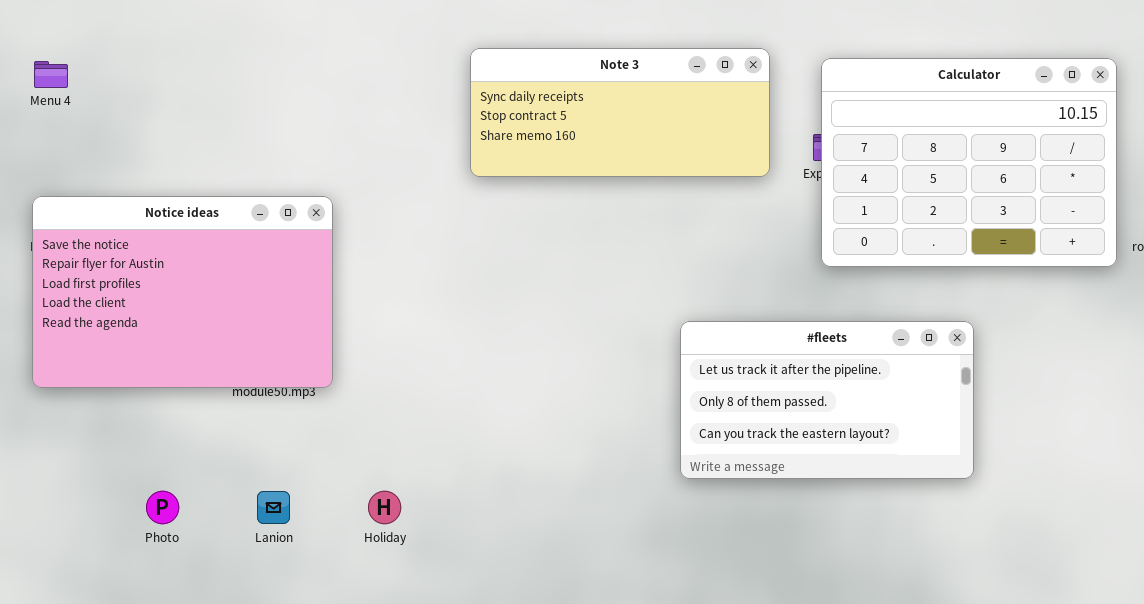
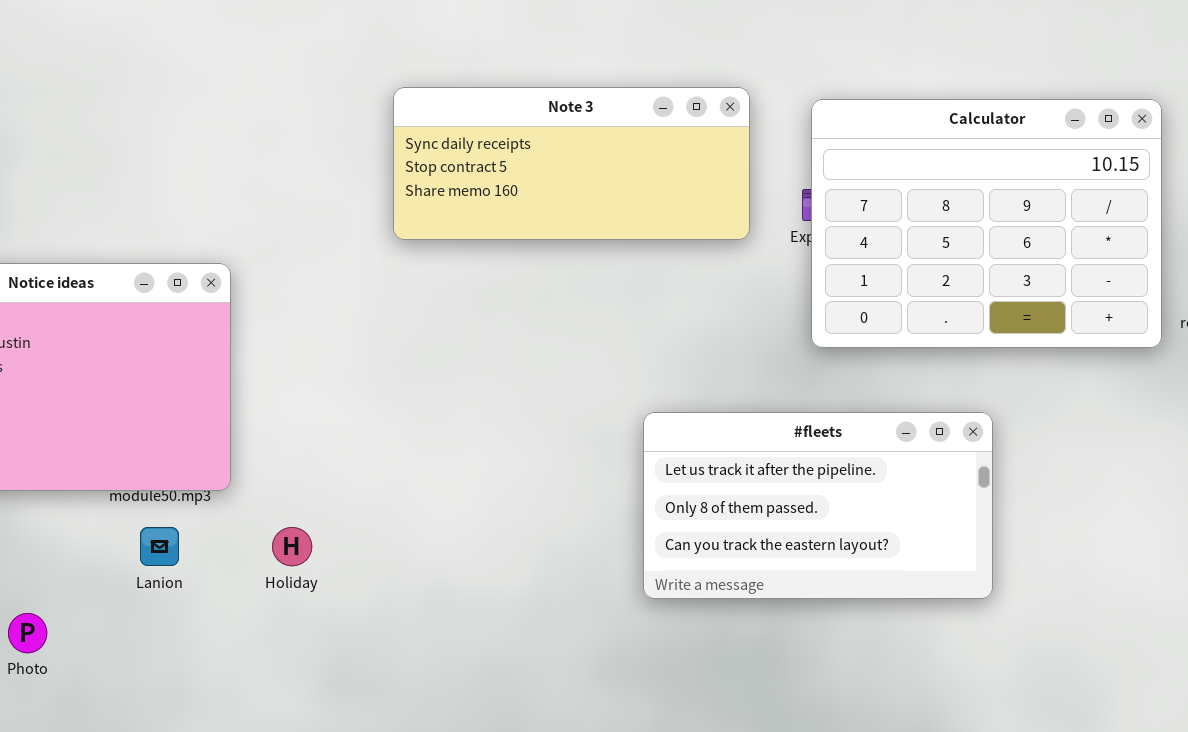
Lanion: [257,491,290,524] -> [140,527,179,566], moved
Holiday: [368,491,401,524] -> [272,527,312,566], moved

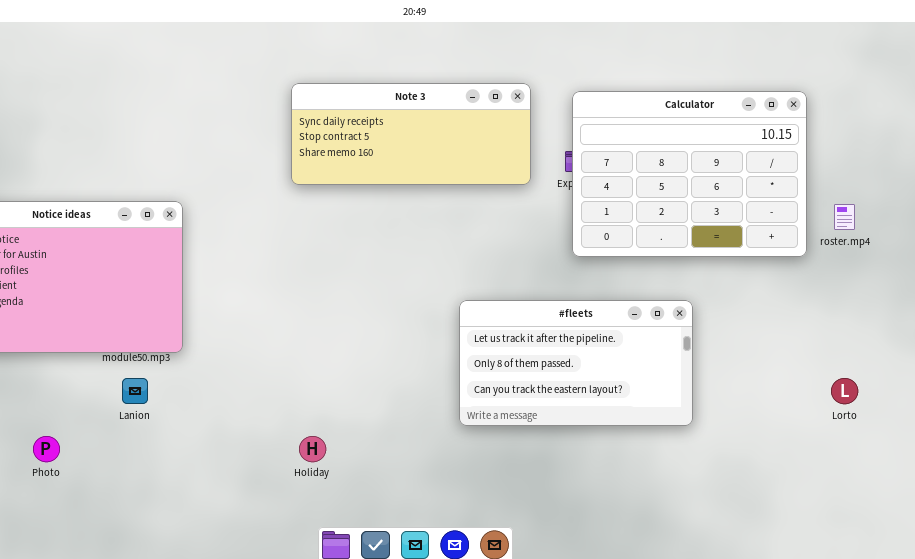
Holiday: [272,527,312,566] -> [299,436,326,462], moved

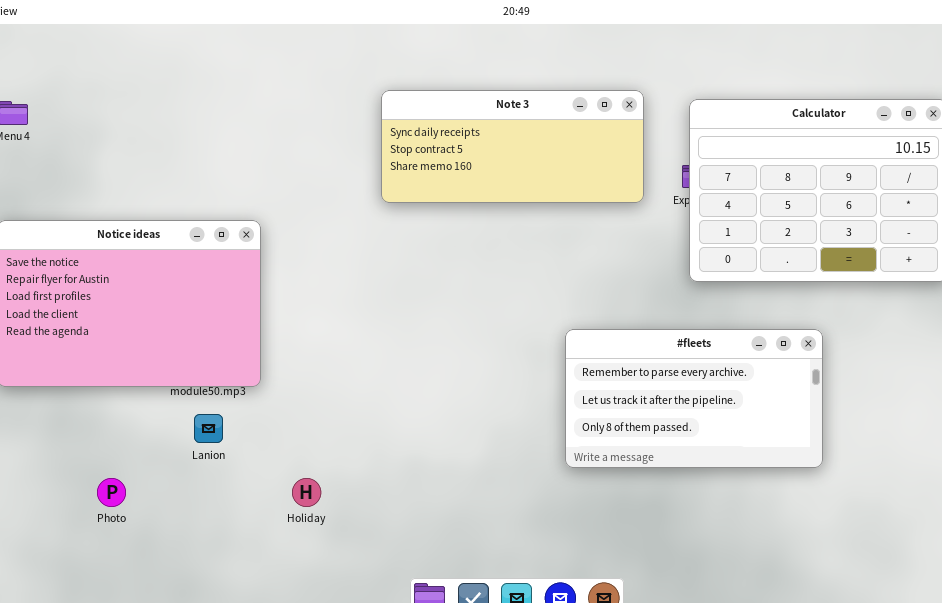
#fleets: [459,300,693,426] -> [565,329,823,468], scrolled up 1 row
Holiday: [299,436,326,462] -> [292,478,321,507], moved

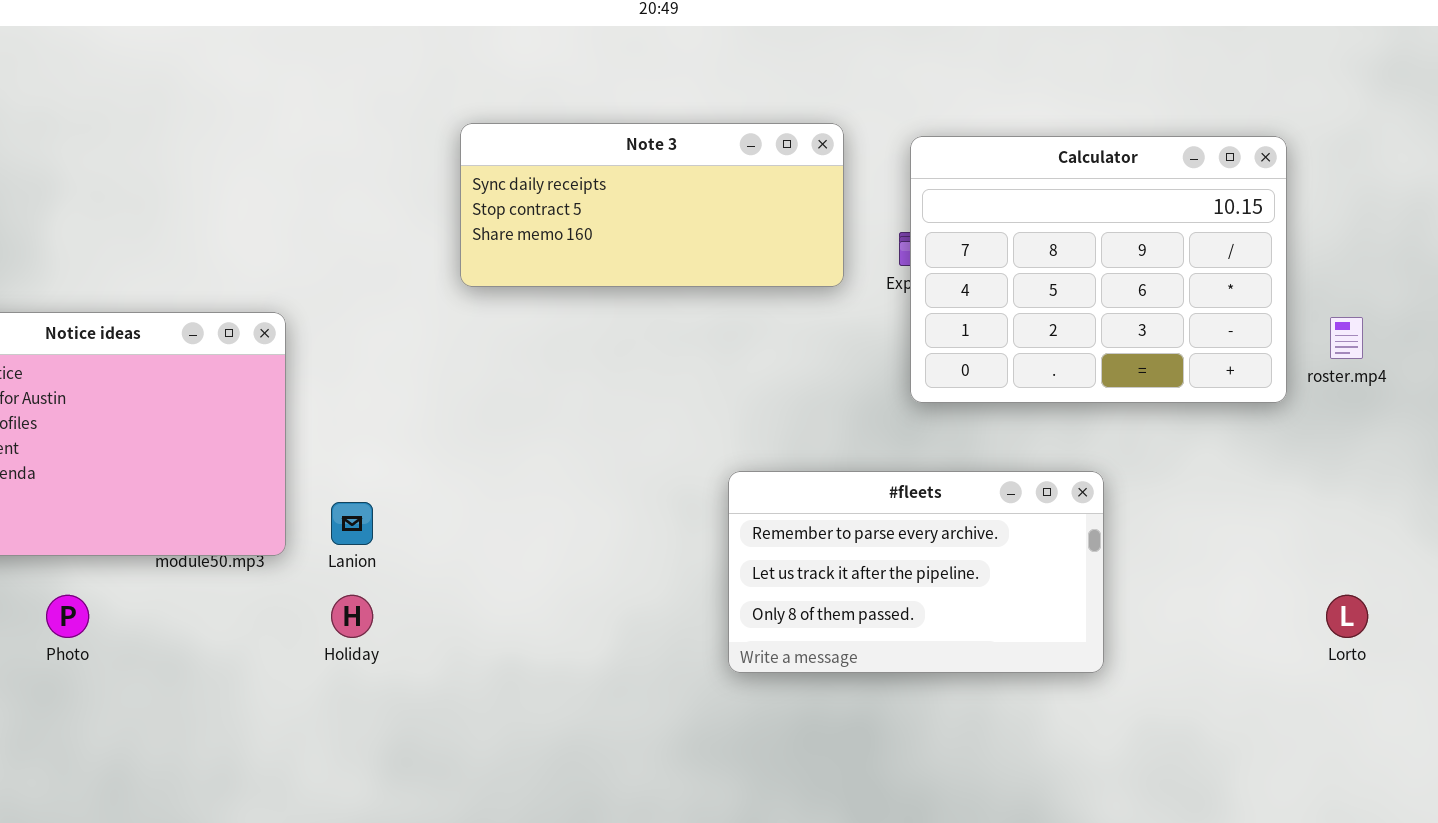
Lanion: [194,414,223,443] -> [331,502,373,545], moved
Photo: [97,478,126,507] -> [46,595,89,638], moved
Holiday: [292,478,321,507] -> [331,595,373,638], moved

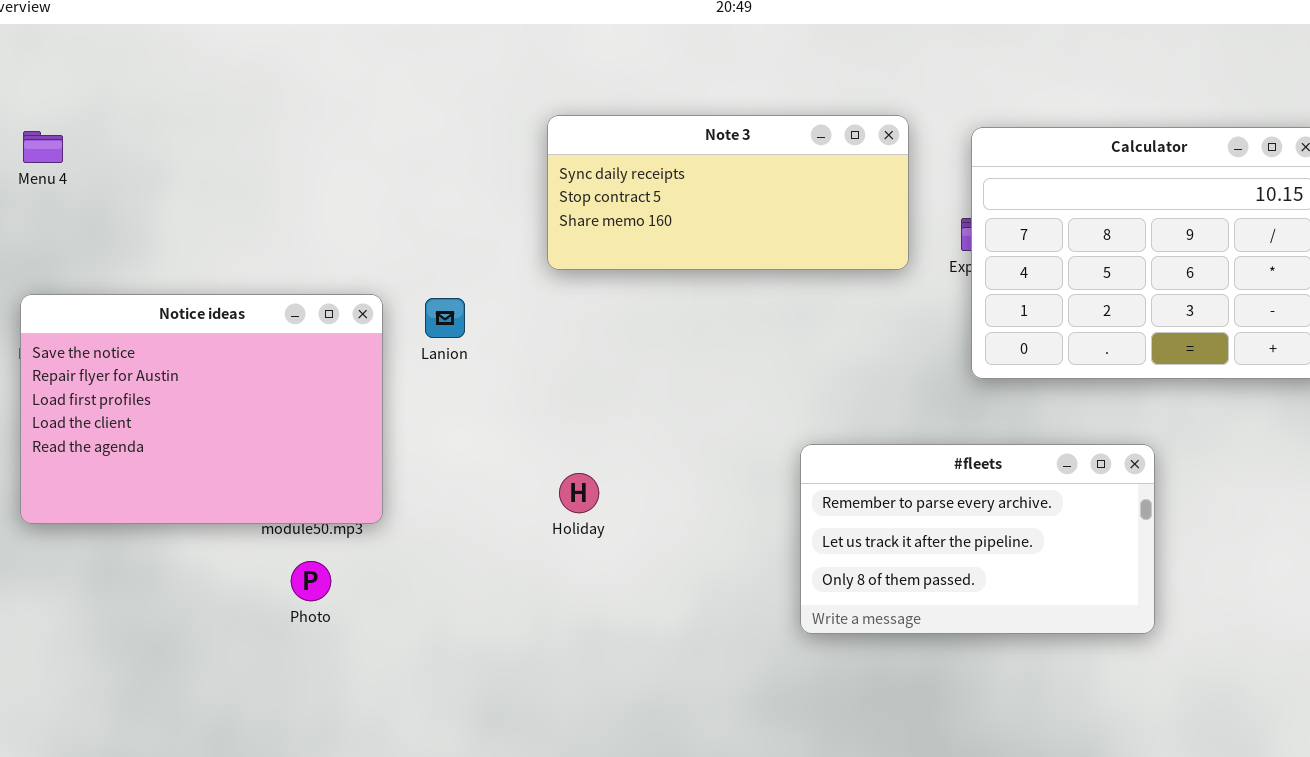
Lanion: [331,502,373,545] -> [425,298,465,338], moved
Photo: [46,595,89,638] -> [291,561,331,601], moved
Holiday: [331,595,373,638] -> [559,473,599,513], moved

